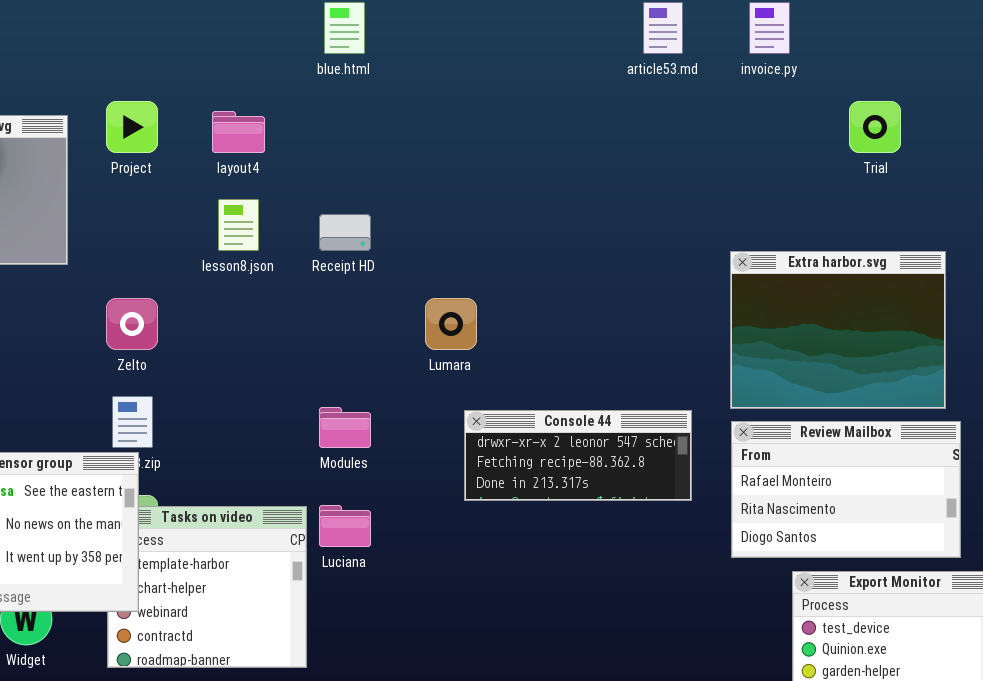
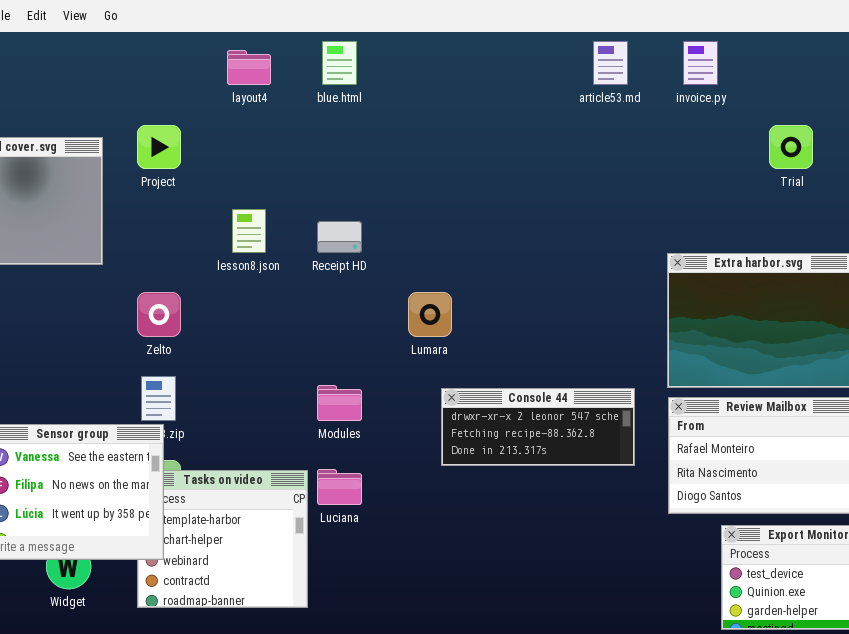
layout4: [212,111,265,153] -> [227,50,271,85], moved

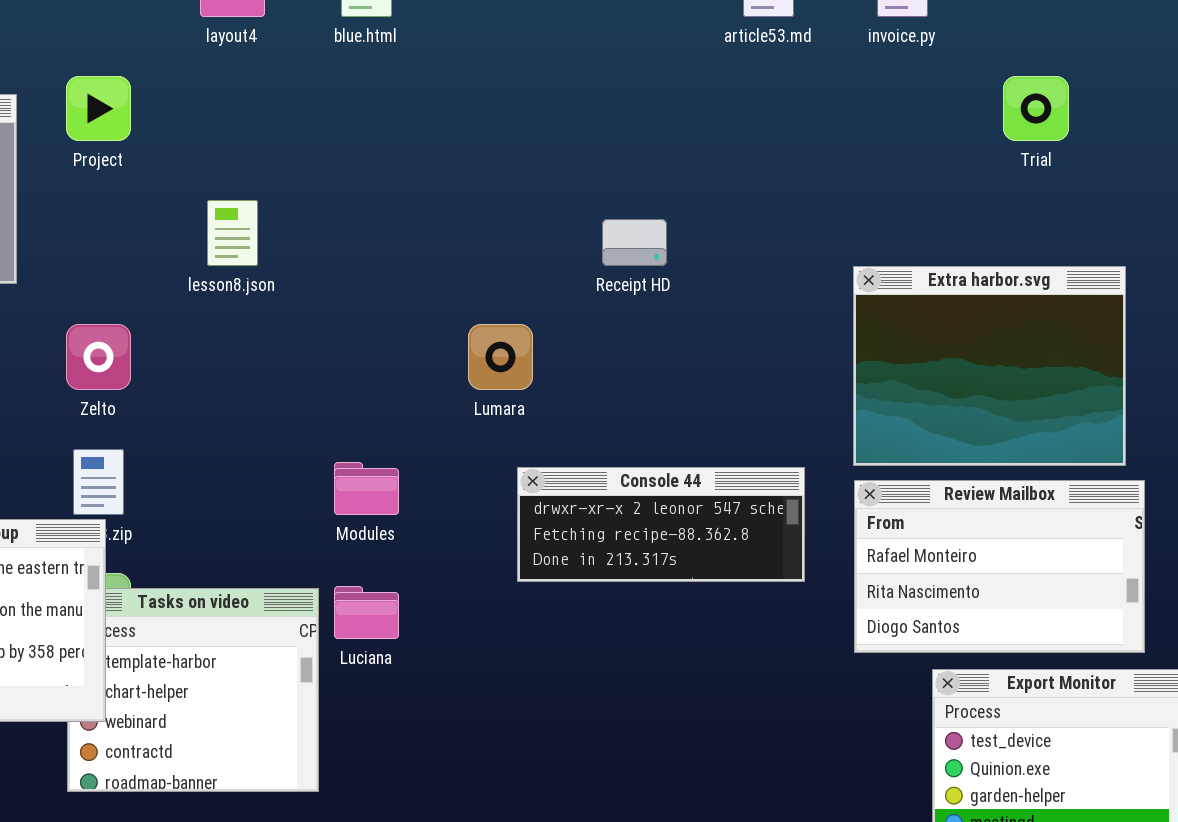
Receipt HD: [317,221,362,253] -> [602,219,667,266], moved

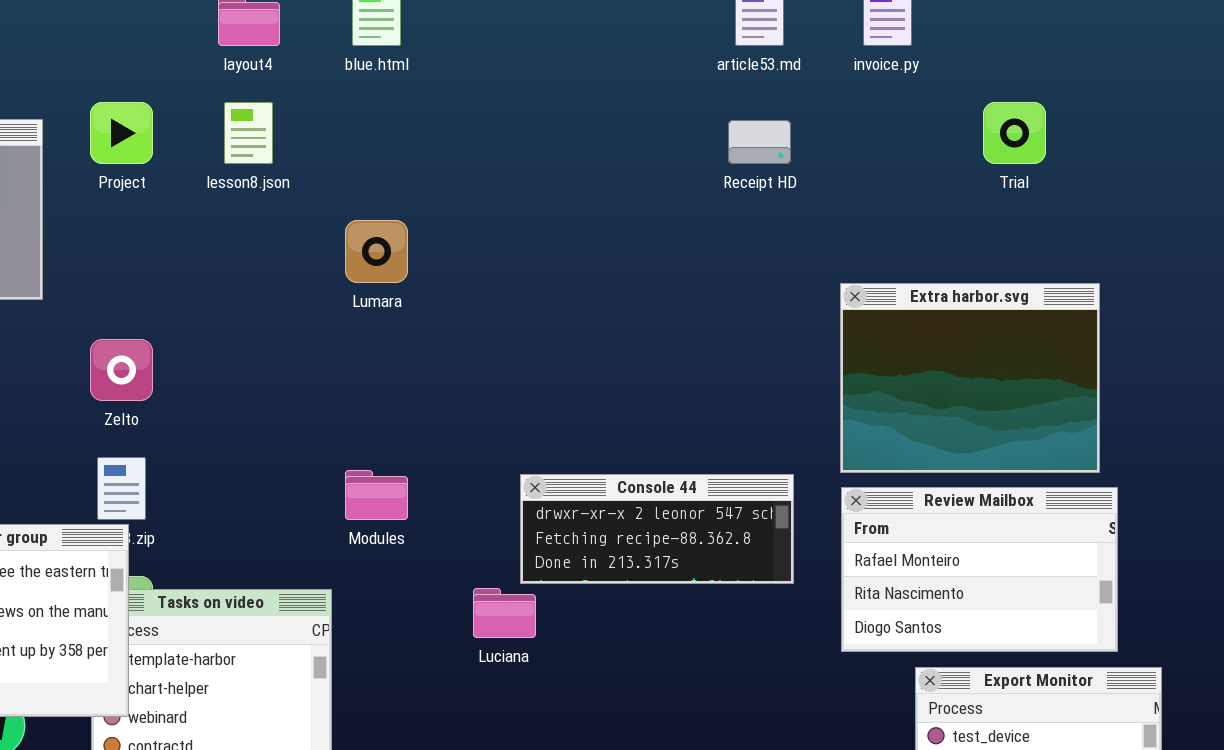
lesson8.json: [207,200,258,266] -> [224,102,273,164], moved
Receipt HD: [602,219,667,266] -> [728,120,791,164], moved
Lumara: [468,324,533,390] -> [345,220,408,283], moved
Luciana: [334,586,399,639] -> [473,588,536,638], moved

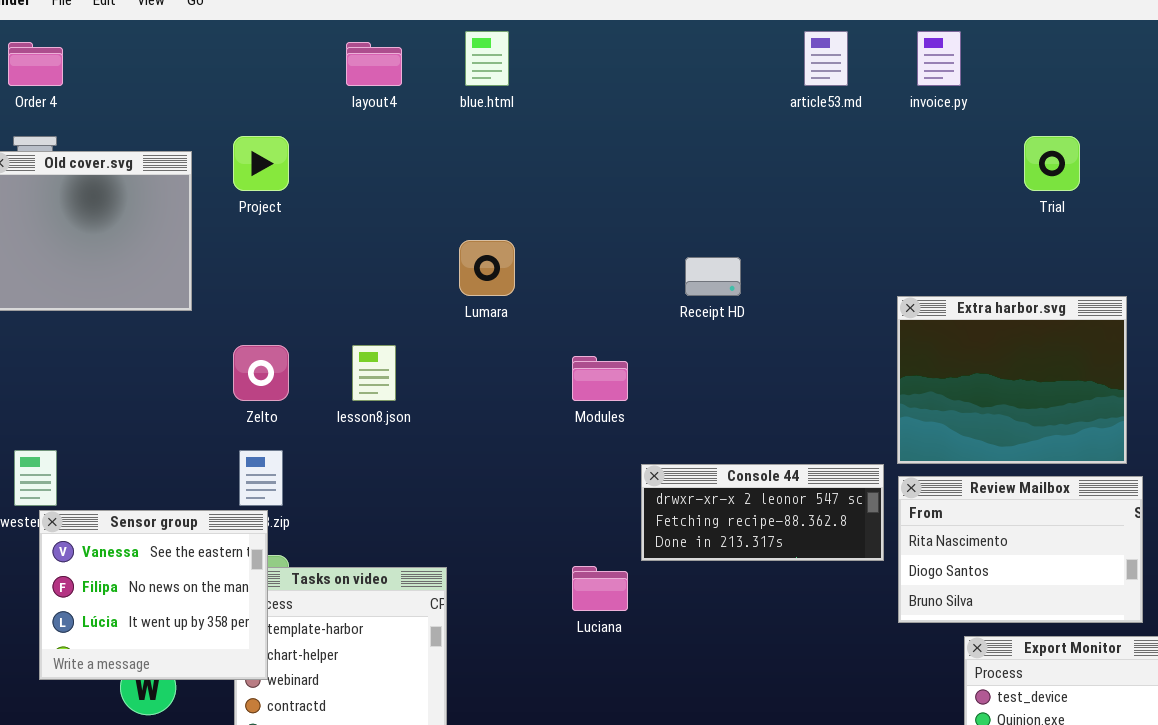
lesson8.json: [224,102,273,164] -> [352,345,396,401], moved
Receipt HD: [728,120,791,164] -> [685,257,741,296], moved
Modules: [345,470,408,520] -> [572,356,628,401], moved
Console 44: [520,474,794,584] -> [641,464,884,561], moved
Review Mailbox: [841,487,1118,652] -> [898,476,1143,623], scrolled down 1 row

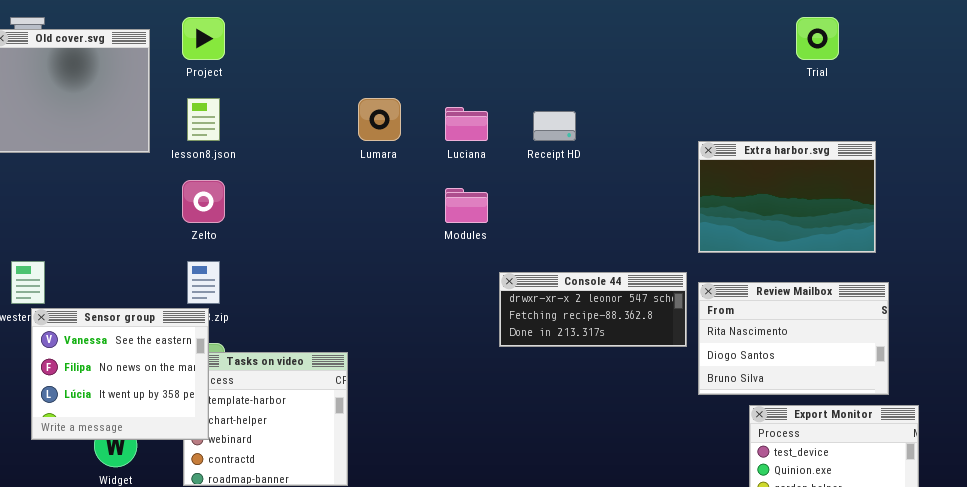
Extra harbor.svg: [897,296,1127,464] -> [698,141,876,253], resized
lesson8.json: [352,345,396,401] -> [187,98,220,141], moved
Luciana: [572,566,628,611] -> [445,107,488,141], moved

